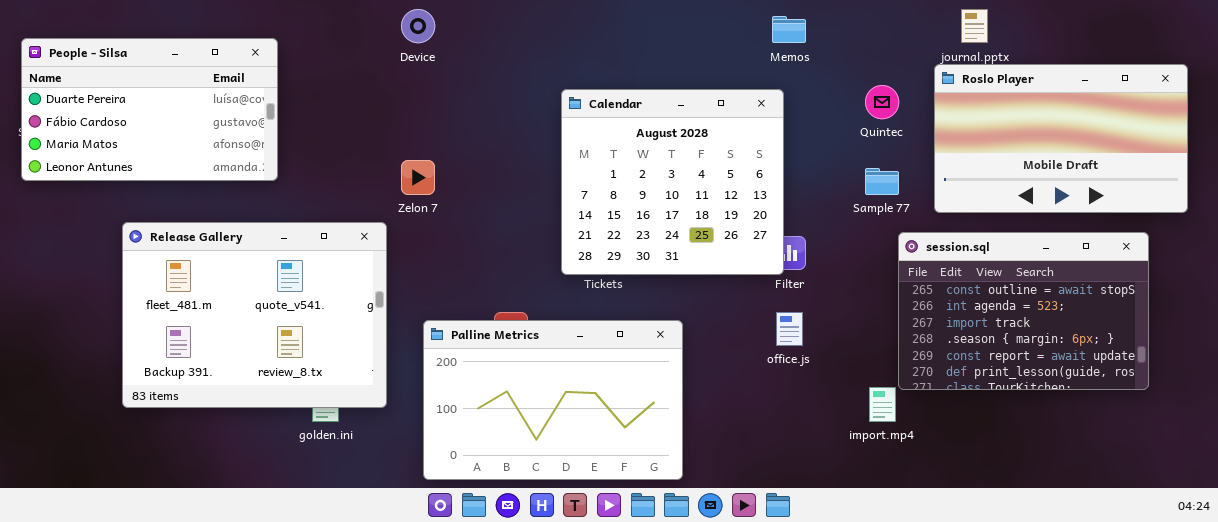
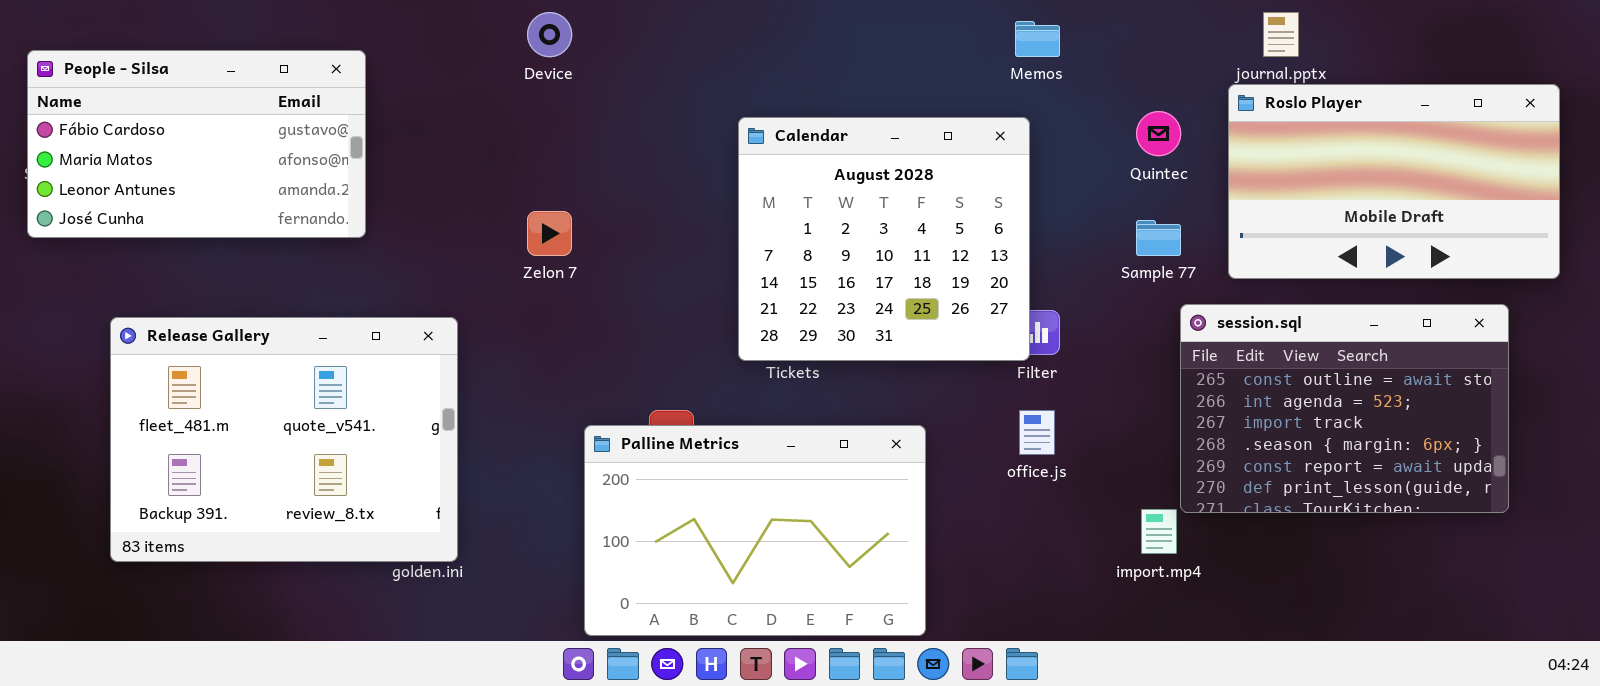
People - Silsa: [21,38,278,181] -> [27,50,366,238], scrolled down 1 row
Release Gallery: [122,222,387,408] -> [110,317,458,562], moved
Palline Metrics: [423,320,683,480] -> [584,425,926,636], moved

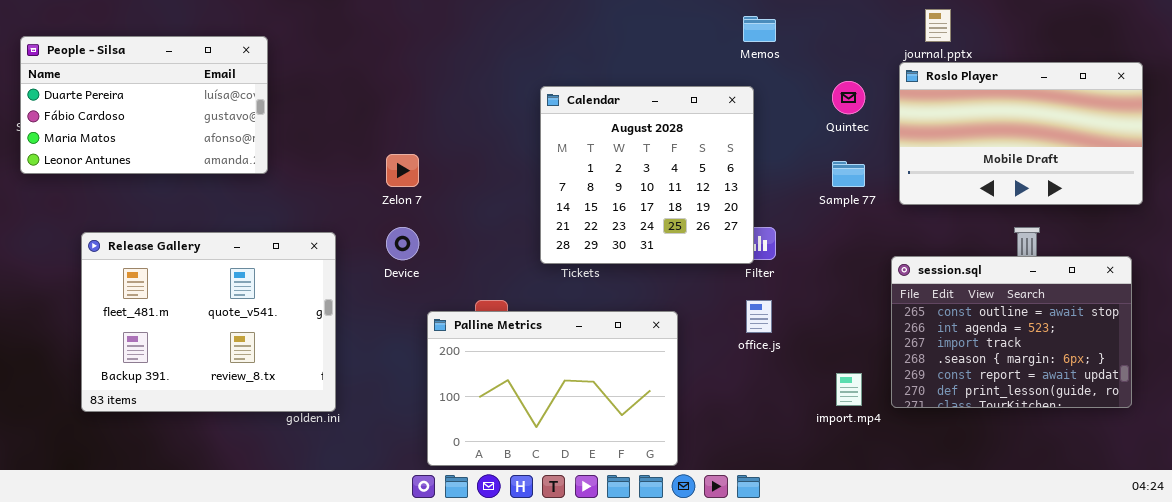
Device: [527,12,572,57] -> [386,227,419,260], moved
People - Silsa: [27,50,366,238] -> [20,36,268,174], scrolled up 1 row
session.sql: [1180,304,1509,513] -> [891,256,1132,408], moved

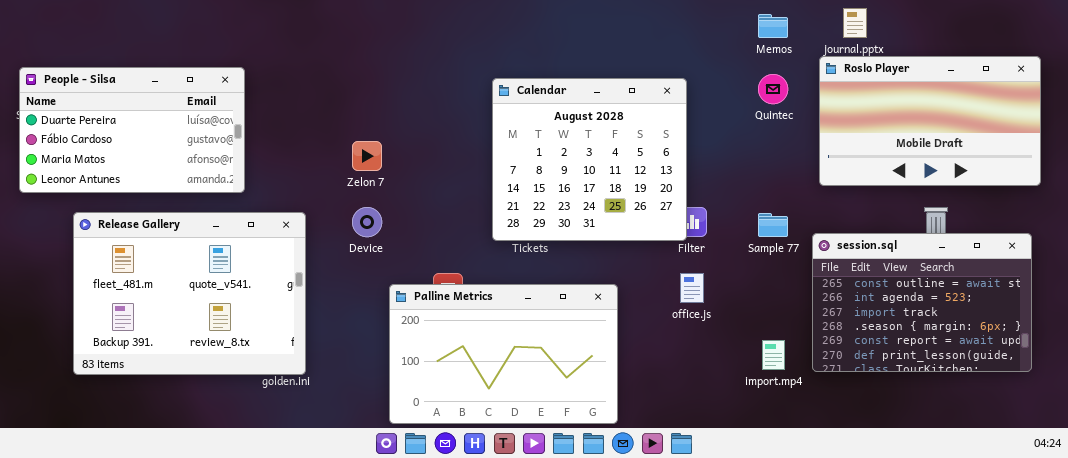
Memos: [743,16,776,42] -> [758,14,788,38], moved
People - Silsa: [20,36,268,174] -> [19,67,245,193], moved
Sample 77: [832,161,865,187] -> [758,213,788,237], moved

